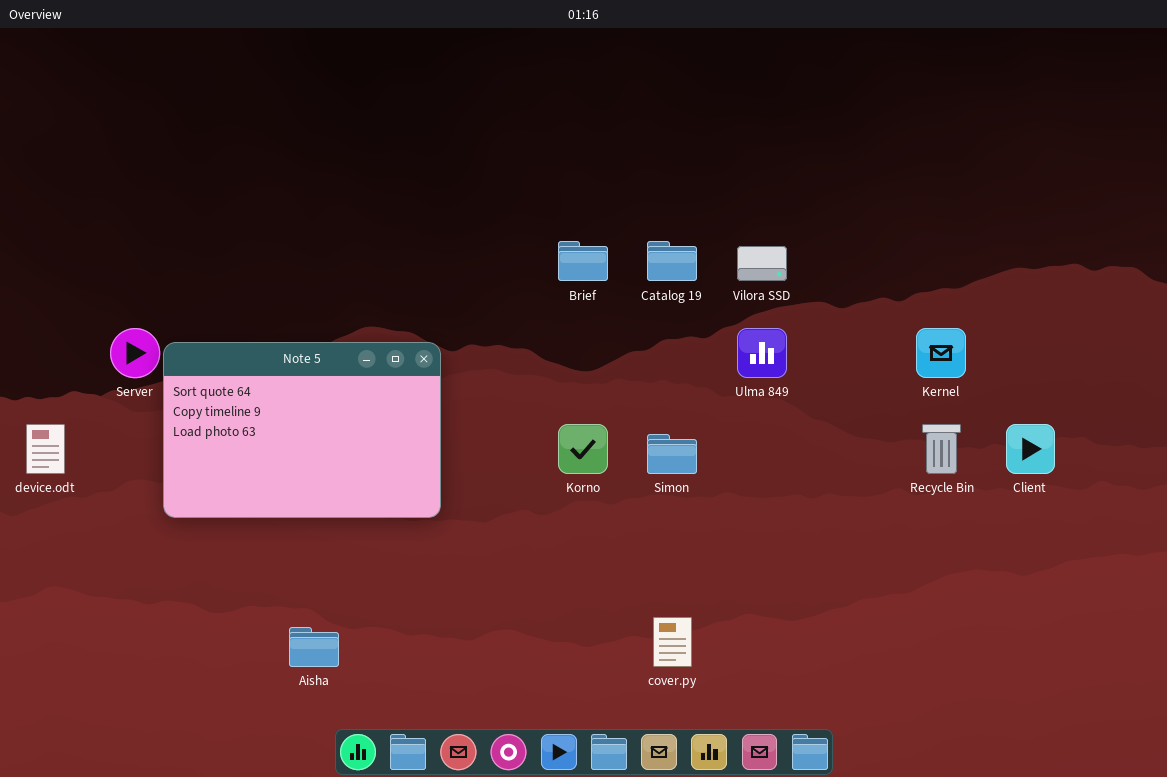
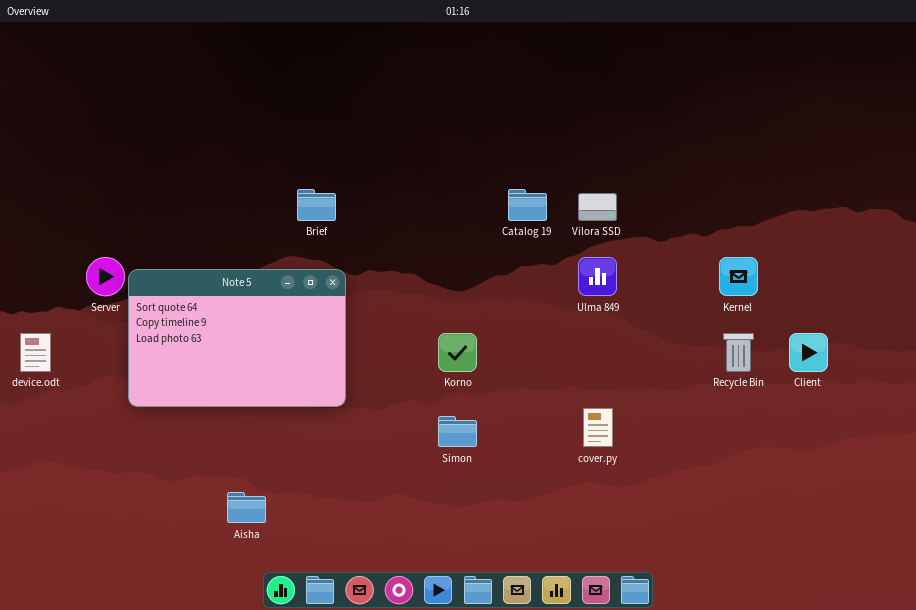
Brief: [558,241,608,281] -> [297,189,336,221], moved
Simon: [647,434,697,474] -> [438,416,477,447], moved
cover.py: [653,617,692,667] -> [583,408,613,447], moved

